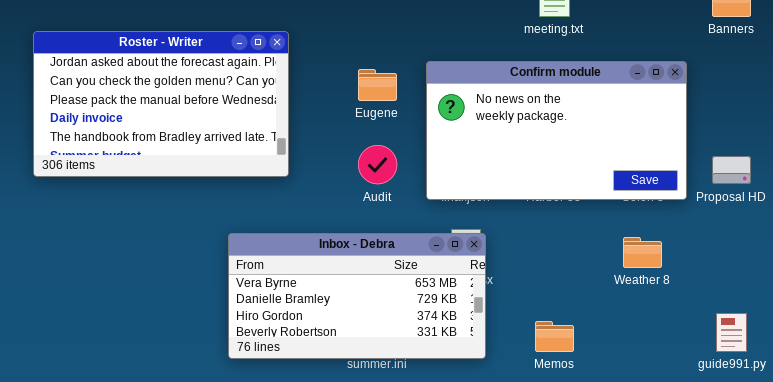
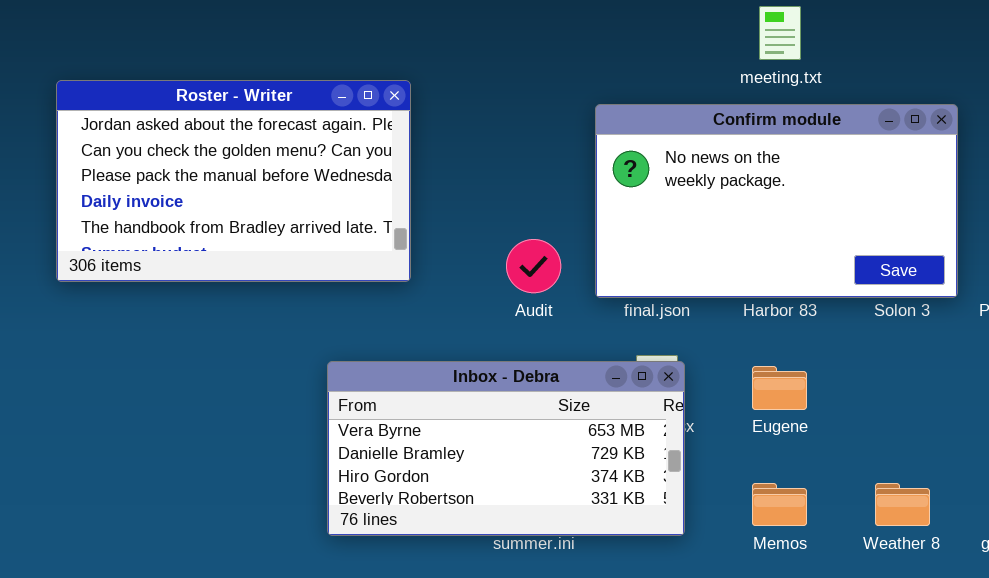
Confirm module: [426,61,687,200] -> [595,104,958,298], moved
Eugene: [358,69,397,101] -> [752,366,807,410], moved
Weather 8: [623,237,662,268] -> [875,483,930,526], moved

